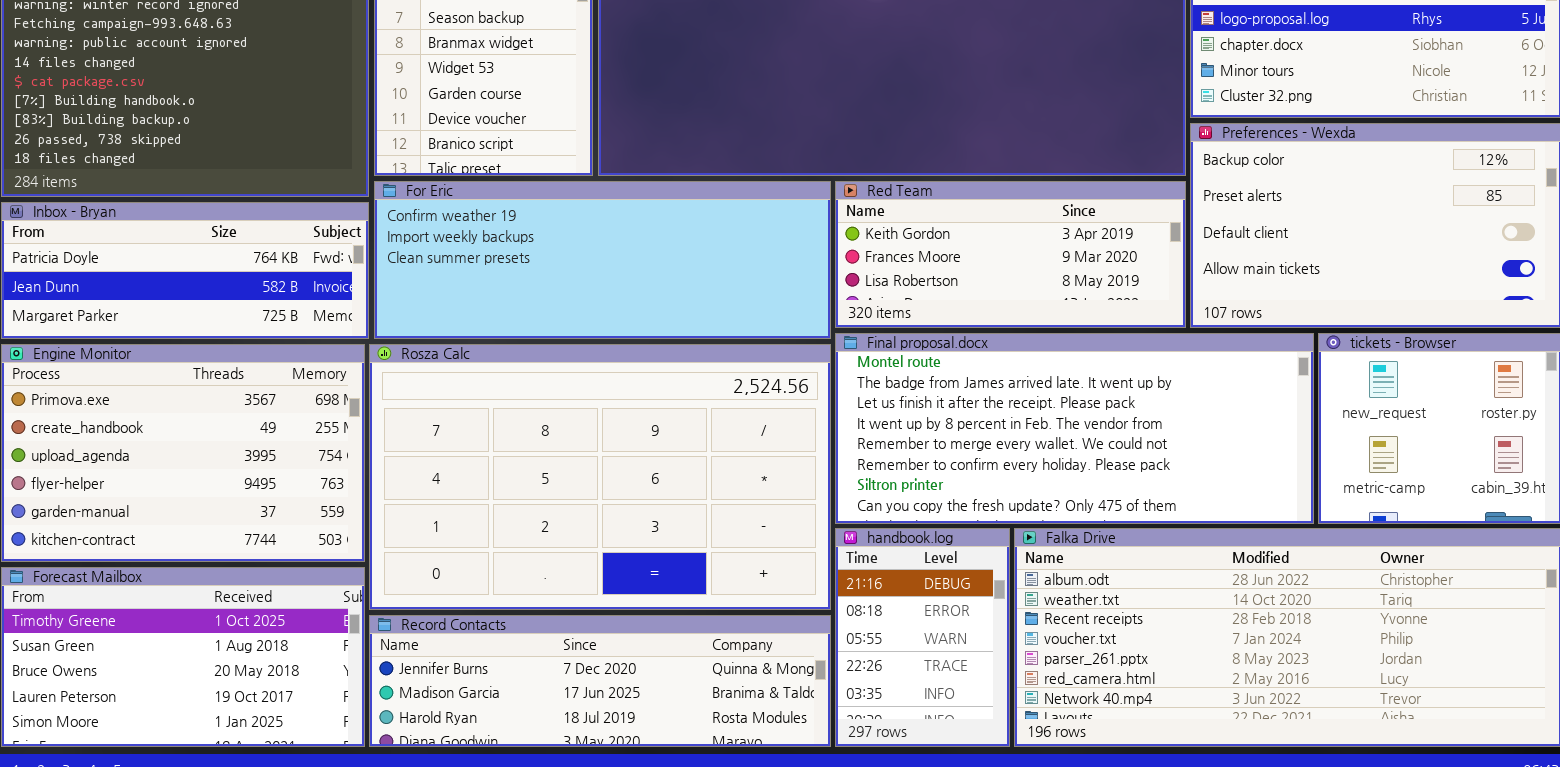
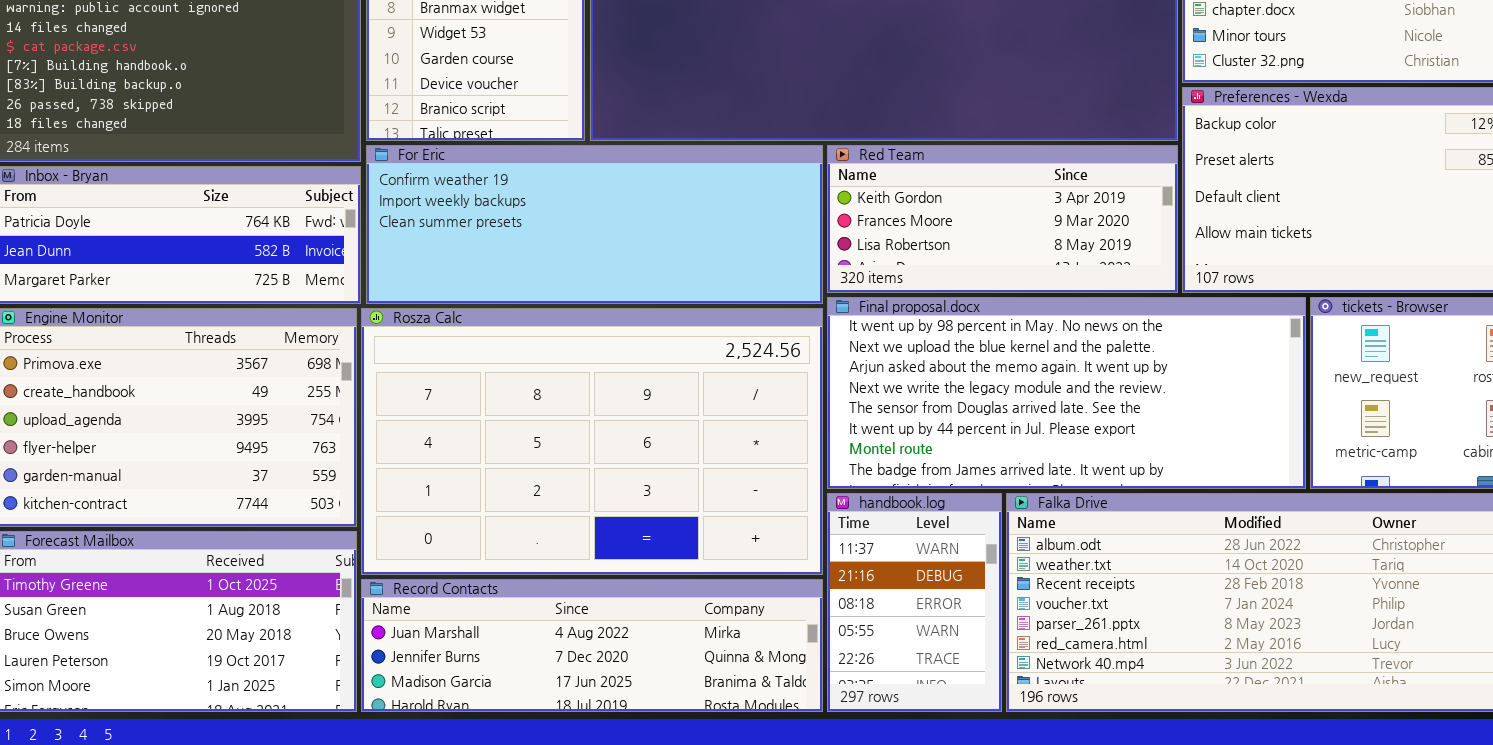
Final proposal.docx: [835,333,1314,524] -> [827,297,1306,489], scrolled up 6 rows
handbook.log: [835,528,1010,747] -> [827,493,1002,712], scrolled up 1 row
Record Contacts: [369,615,831,747] -> [361,579,823,712], scrolled up 1 row

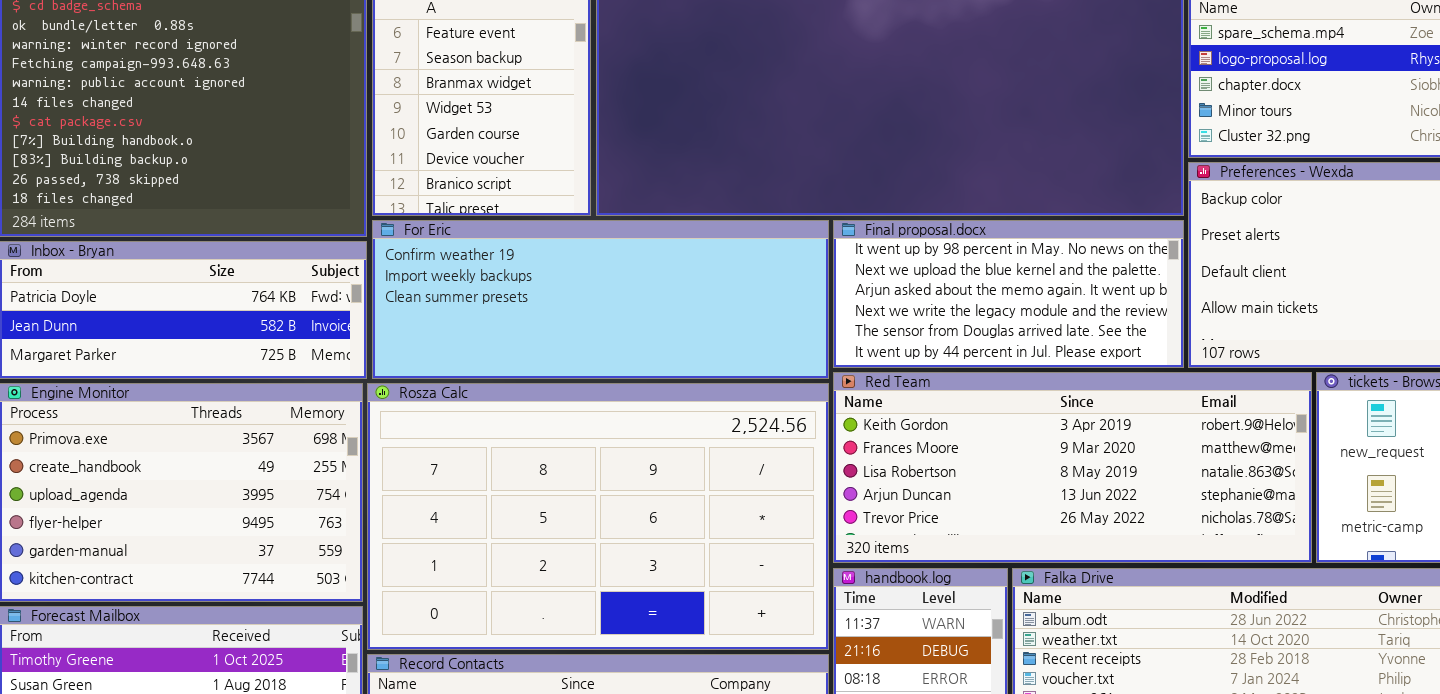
Red Team: [827,145,1178,293] -> [833,372,1312,563], moved, resized
Final proposal.docx: [827,297,1306,489] -> [833,220,1184,368], moved, resized

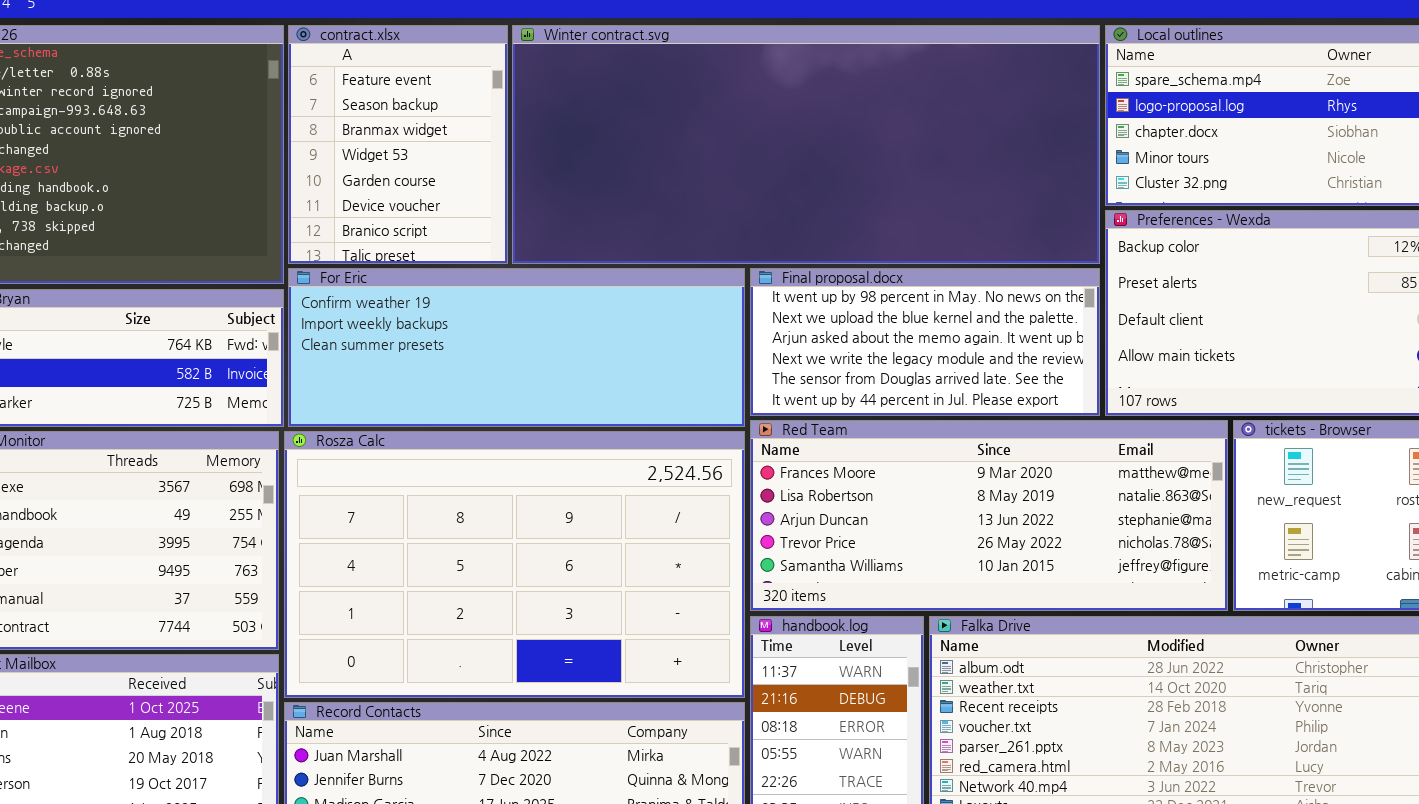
Red Team: [833,372,1312,563] -> [750,420,1228,611], scrolled down 1 row

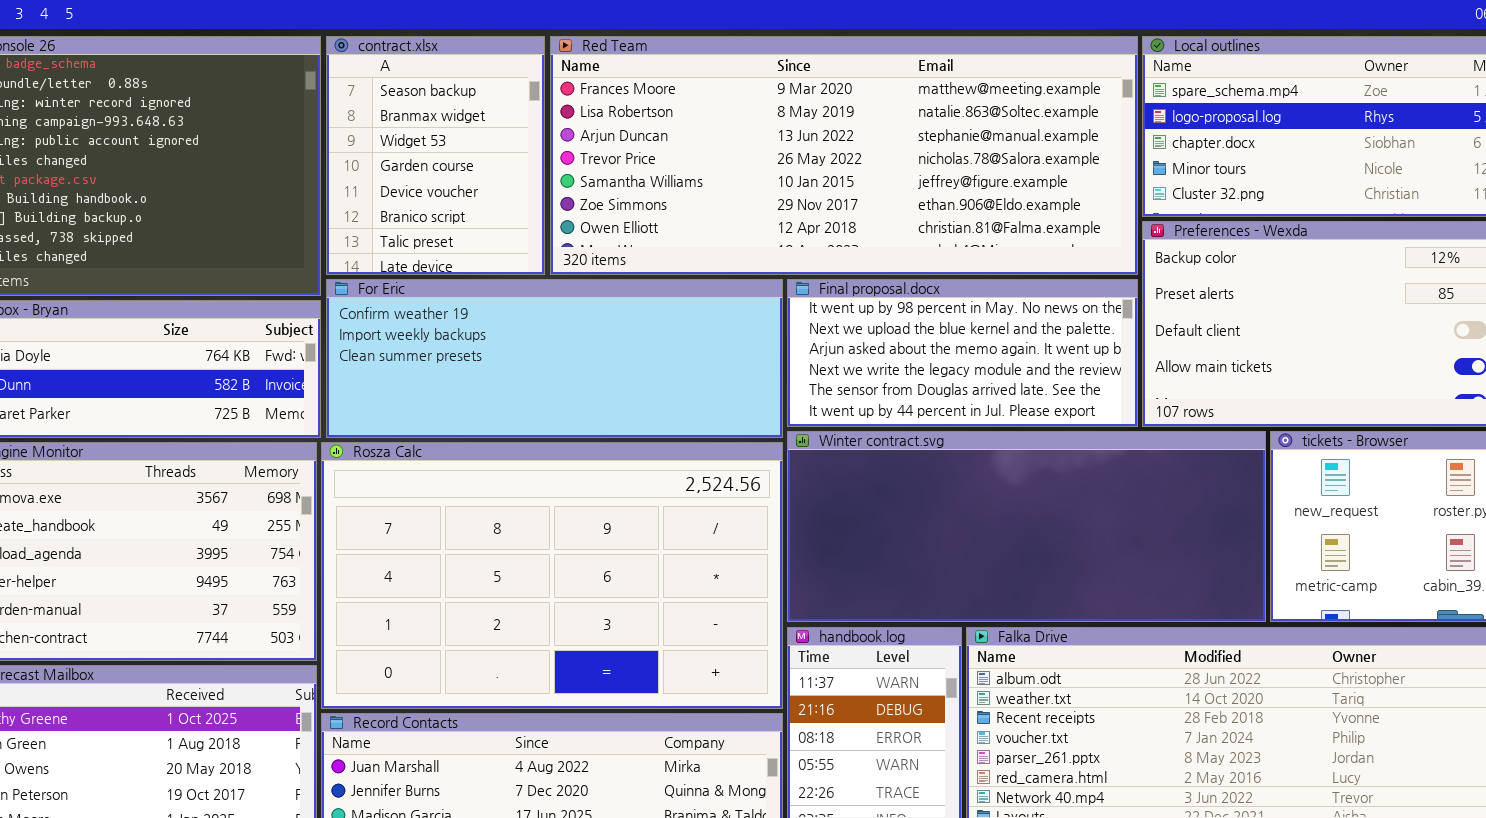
contract.xlsx: [288,25,508,264] -> [326,36,545,275], scrolled down 1 row
Winter contract.svg: [512,25,1100,264] -> [787,431,1266,622], moved, resized
Red Team: [750,420,1228,611] -> [550,36,1138,275], moved, resized

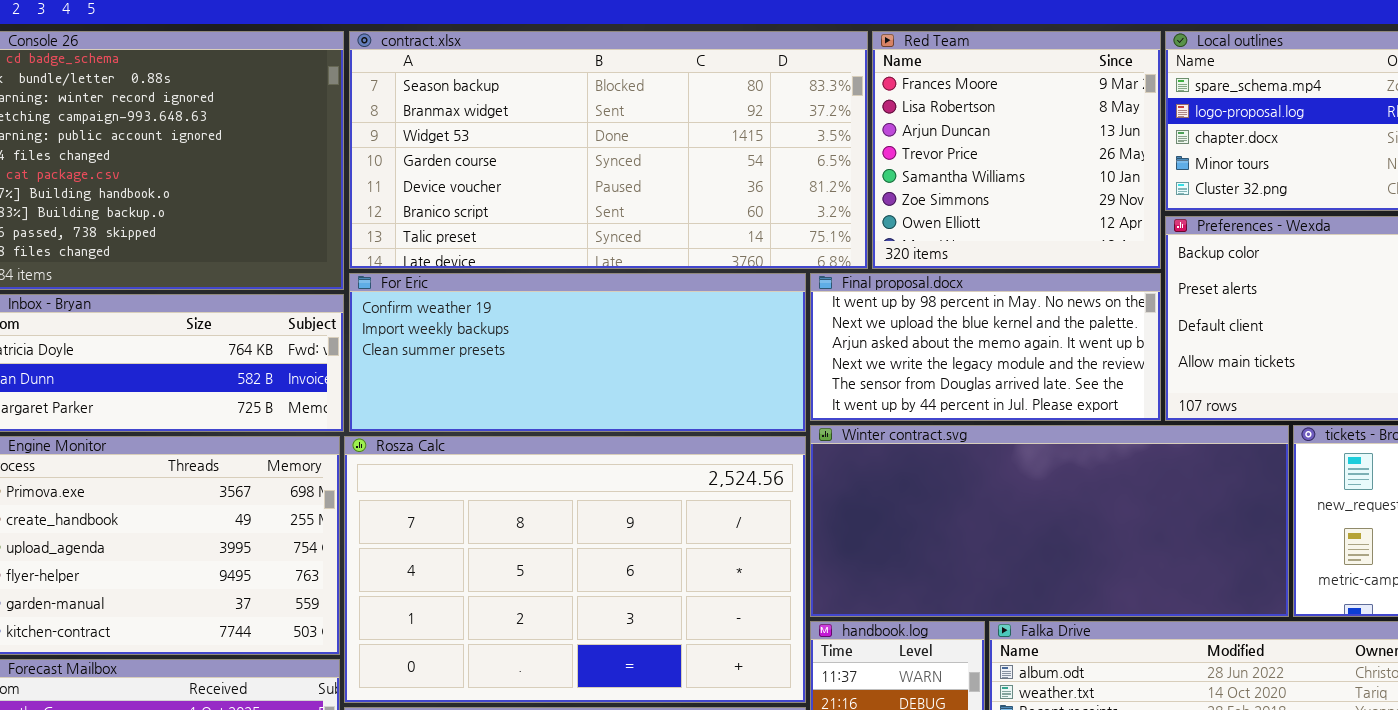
contract.xlsx: [326,36,545,275] -> [349,31,868,269], resized
Red Team: [550,36,1138,275] -> [872,31,1161,269], resized

